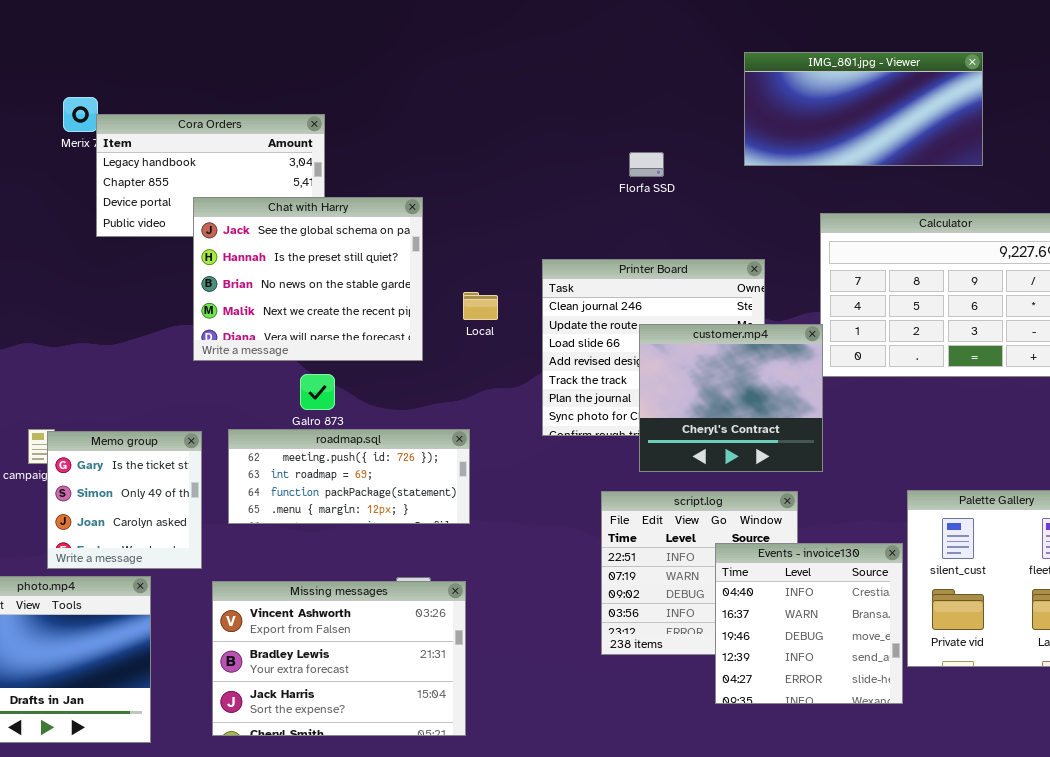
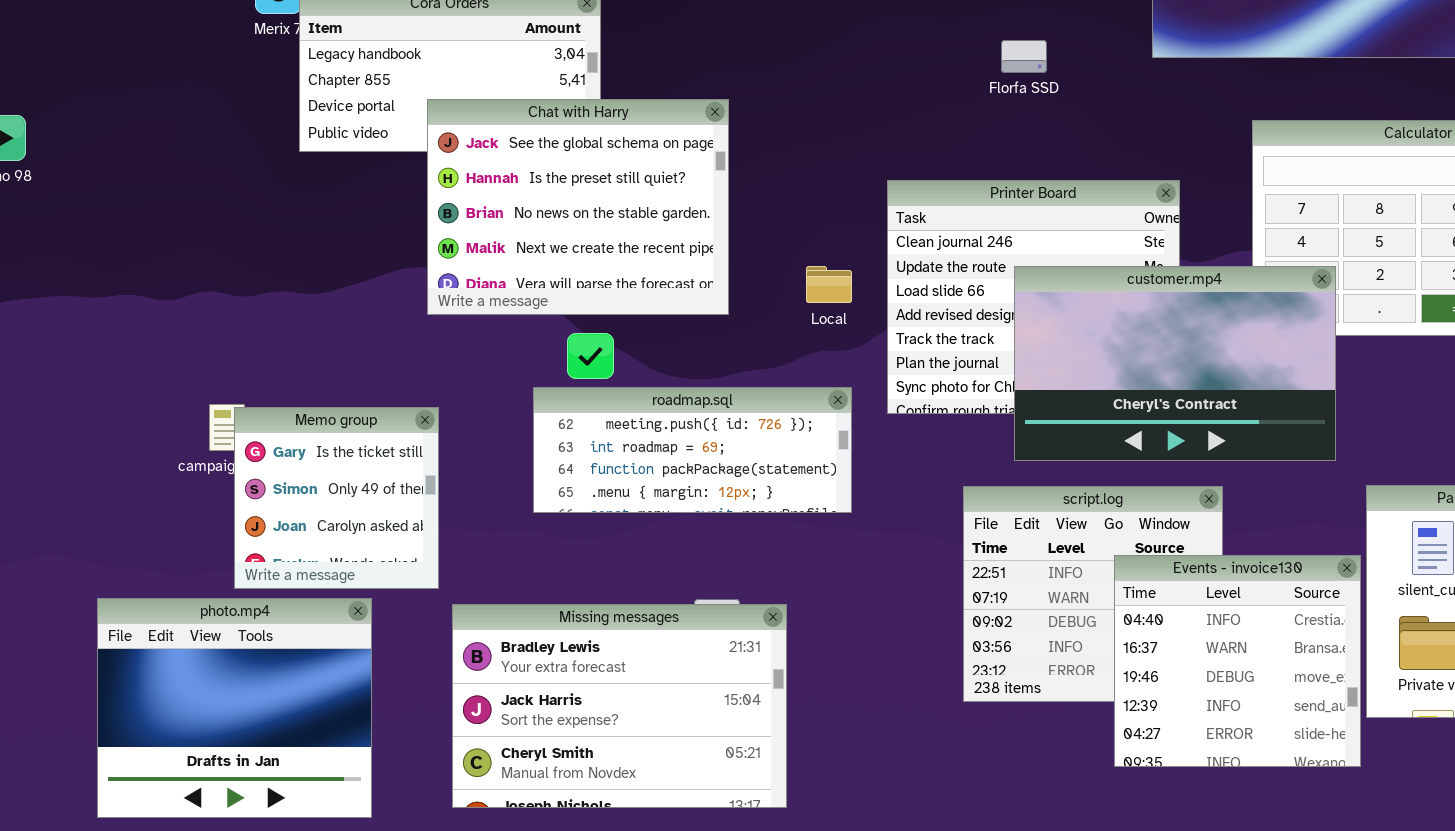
Local: [463,292,498,320] -> [806,266,852,303], moved
customer.mp4: [639,324,823,472] -> [1014,266,1336,461], resized
roadmap.sql: [228,429,470,524] -> [533,387,852,513], moved
Missing messages: [212,581,466,736] -> [452,604,787,808], scrolled down 1 row

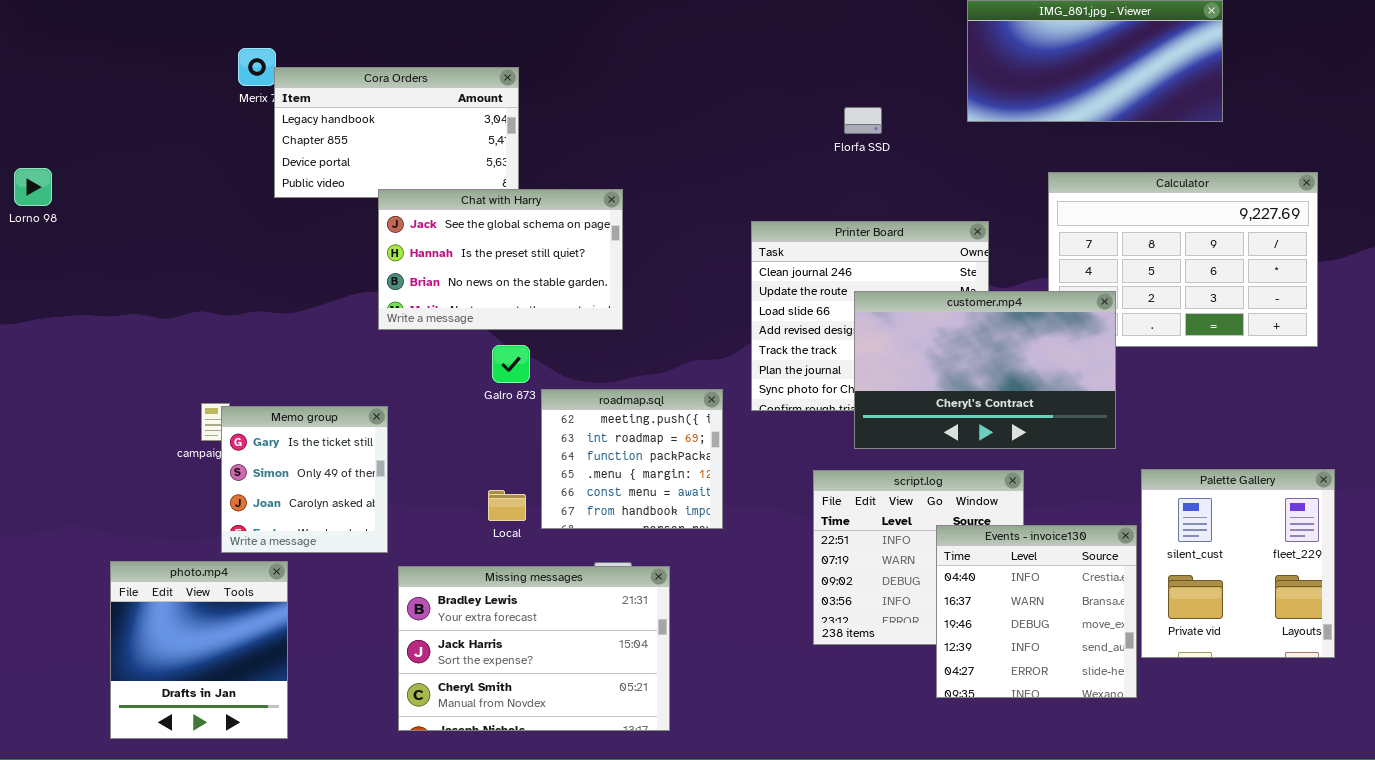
Chat with Harry: [427,99,729,315] -> [378,189,623,330], resized
Local: [806,266,852,303] -> [488,490,526,521], moved
roadmap.sql: [533,387,852,513] -> [541,389,723,529], resized
photo.mp4: [97,598,372,818] -> [110,561,288,739], resized

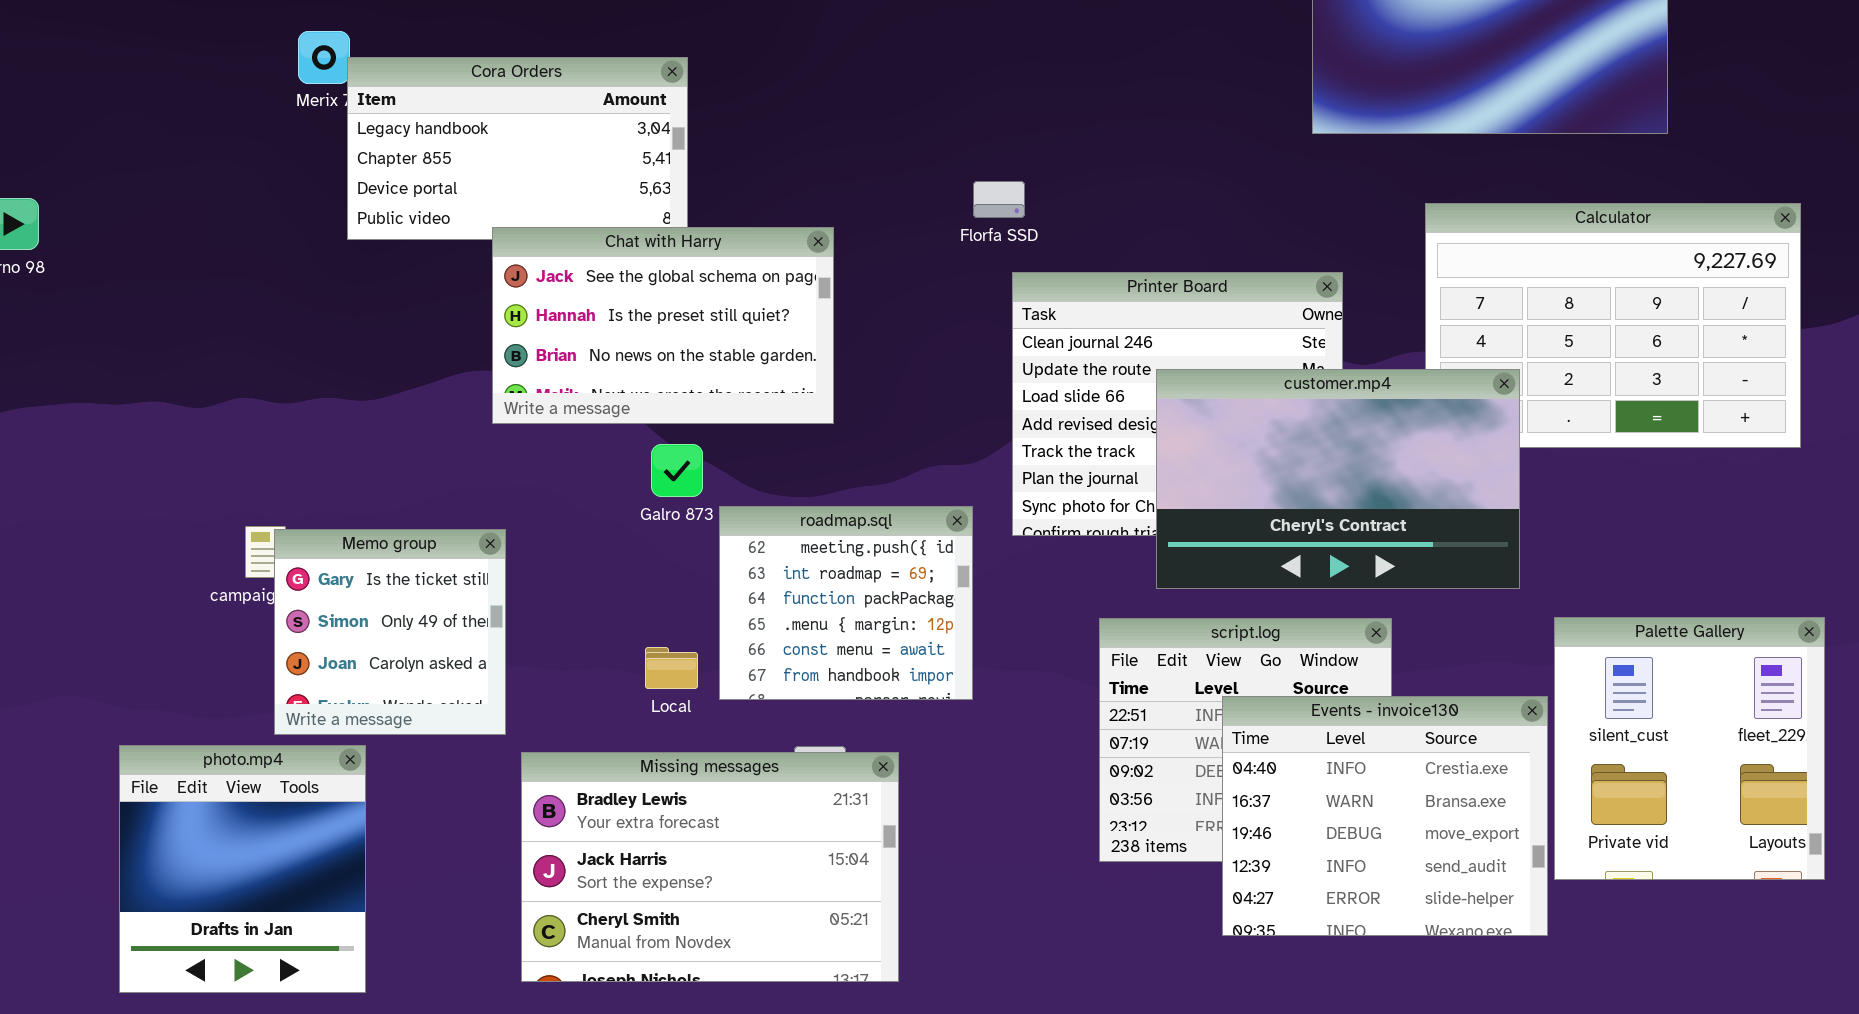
Florfa SSD: [844,107,882,134] -> [973,181,1025,218], moved
Events - invoice130: [936,525,1137,698] -> [1222,696,1548,936], resized

